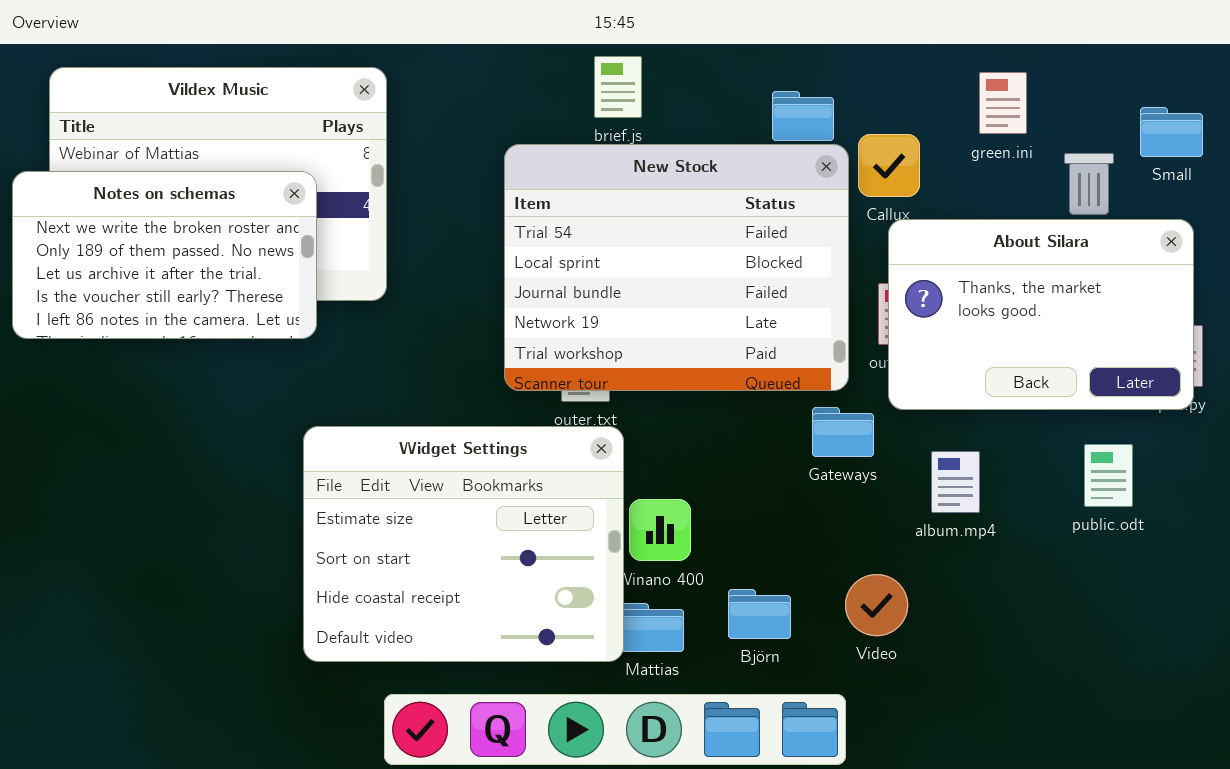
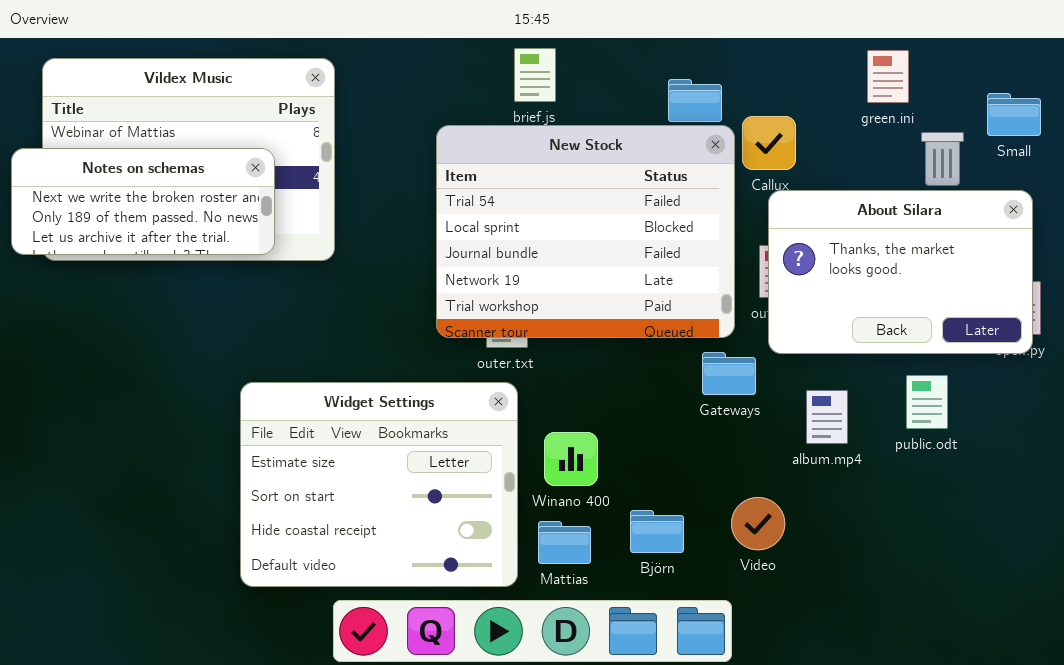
green.ini: [979,72,1027,134] -> [867,50,909,103], moved
Notes on schemas: [12,171,317,339] -> [11,148,275,255], resized
Widget Settings: [303,426,624,662] -> [240,382,518,587], moved
public.odt: [1084,444,1133,507] -> [906,375,948,429], moved

